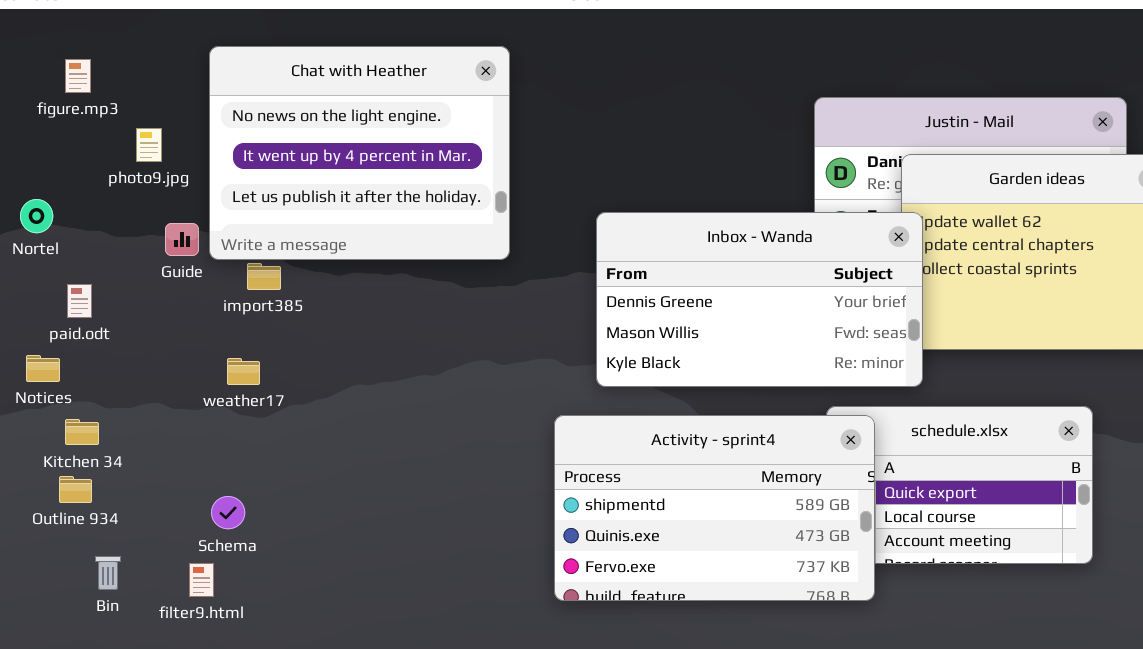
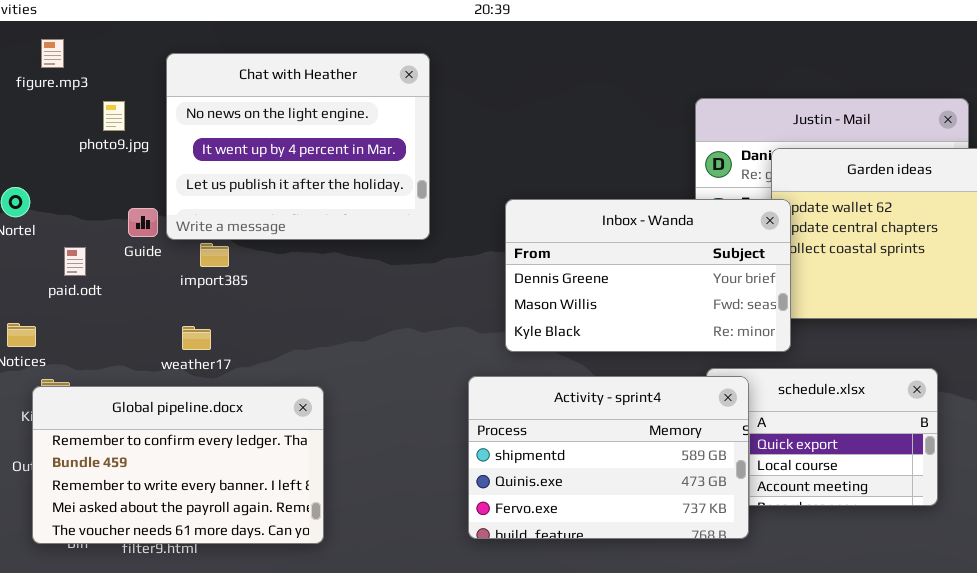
figure.mp3: [65,59,91,93] -> [41,39,64,68], moved
photo9.jpg: [136,128,162,162] -> [103,101,125,131], moved
paid.odt: [67,284,92,318] -> [64,247,86,276], moved
Global pipeline.docx: none -> [32,386,324,544], opened

